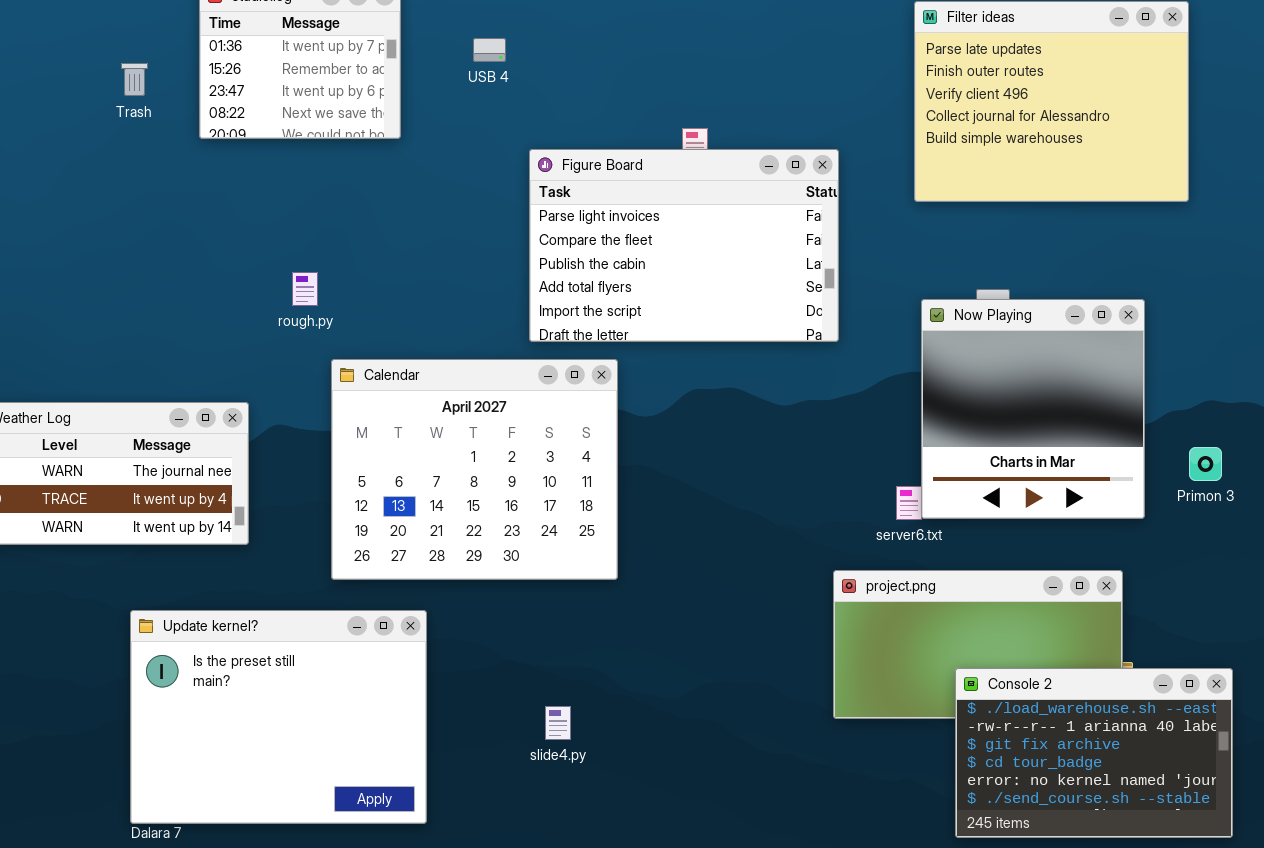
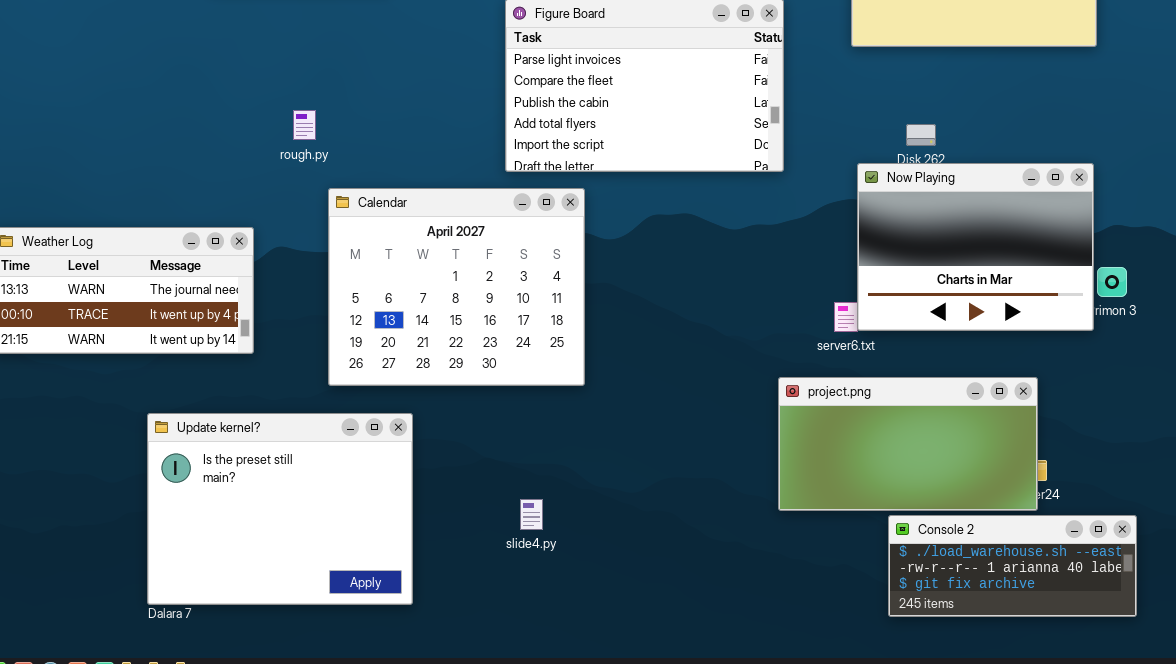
Now Playing: [921,299,1145,519] -> [857,163,1094,331], resized
Console 2: [955,668,1233,838] -> [888,515,1137,617], resized

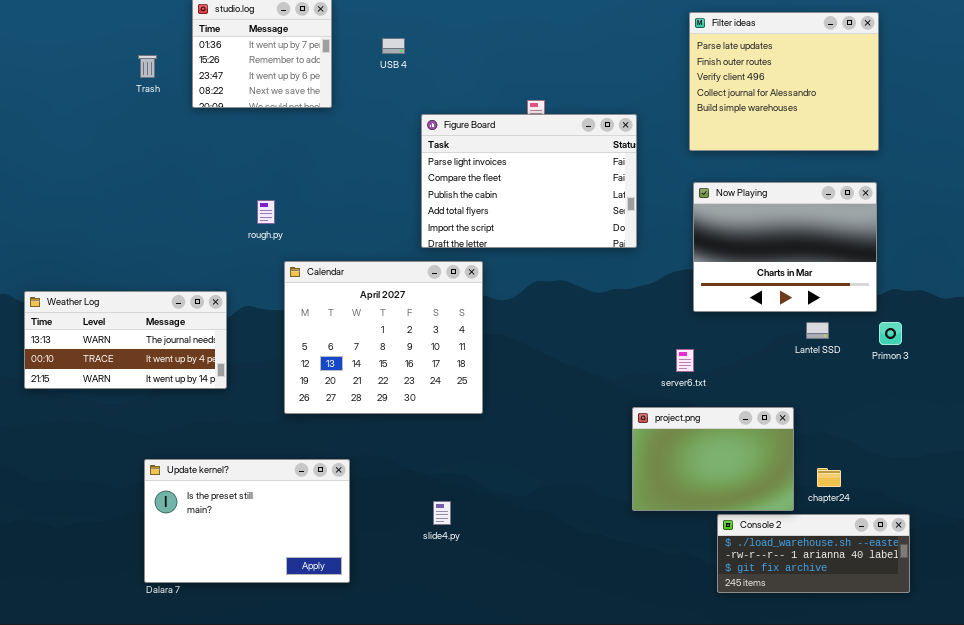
Now Playing: [857,163,1094,331] -> [693,182,877,312], moved
project.png: [778,377,1038,511] -> [632,407,794,511], resized
Update kernel?: [147,413,413,605] -> [144,459,350,583], resized

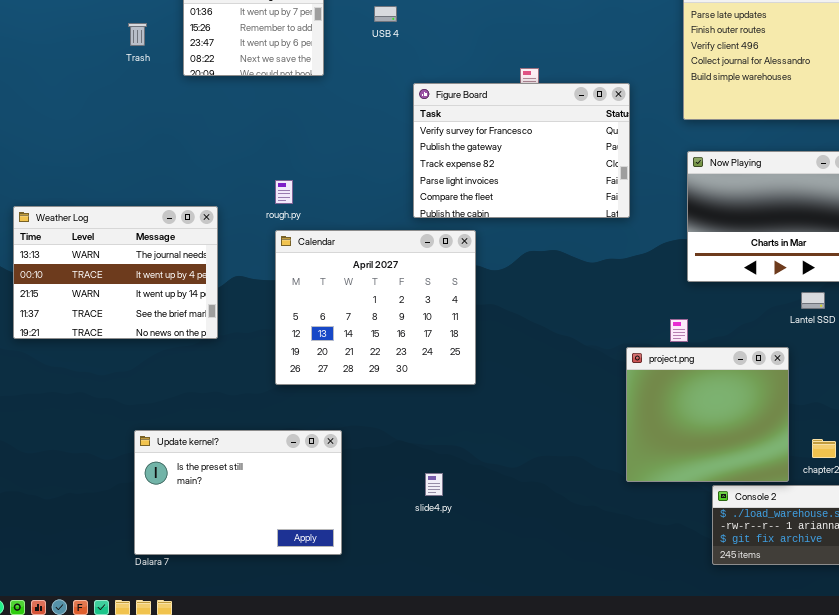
Figure Board: [421,114,637,248] -> [413,83,630,218], scrolled up 3 rows
rough.py: [257,200,275,224] -> [275,180,293,204], moved
Weather Log: [24,291,227,389] -> [13,206,218,339], moved, resized
project.png: [632,407,794,511] -> [626,347,789,482], resized

